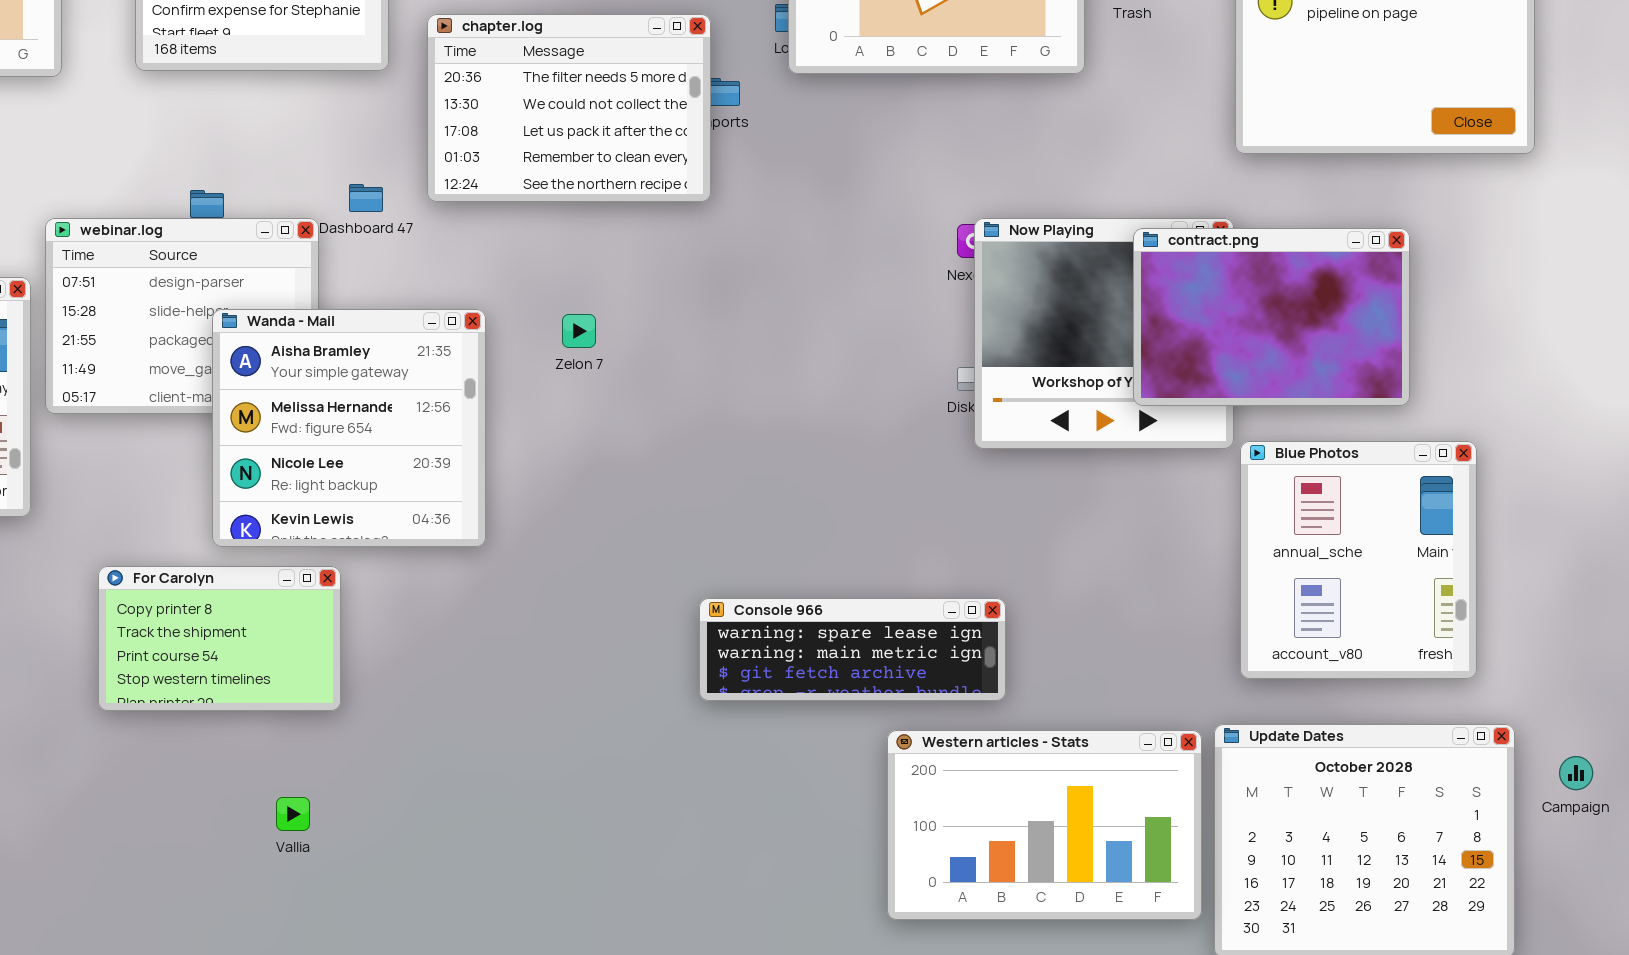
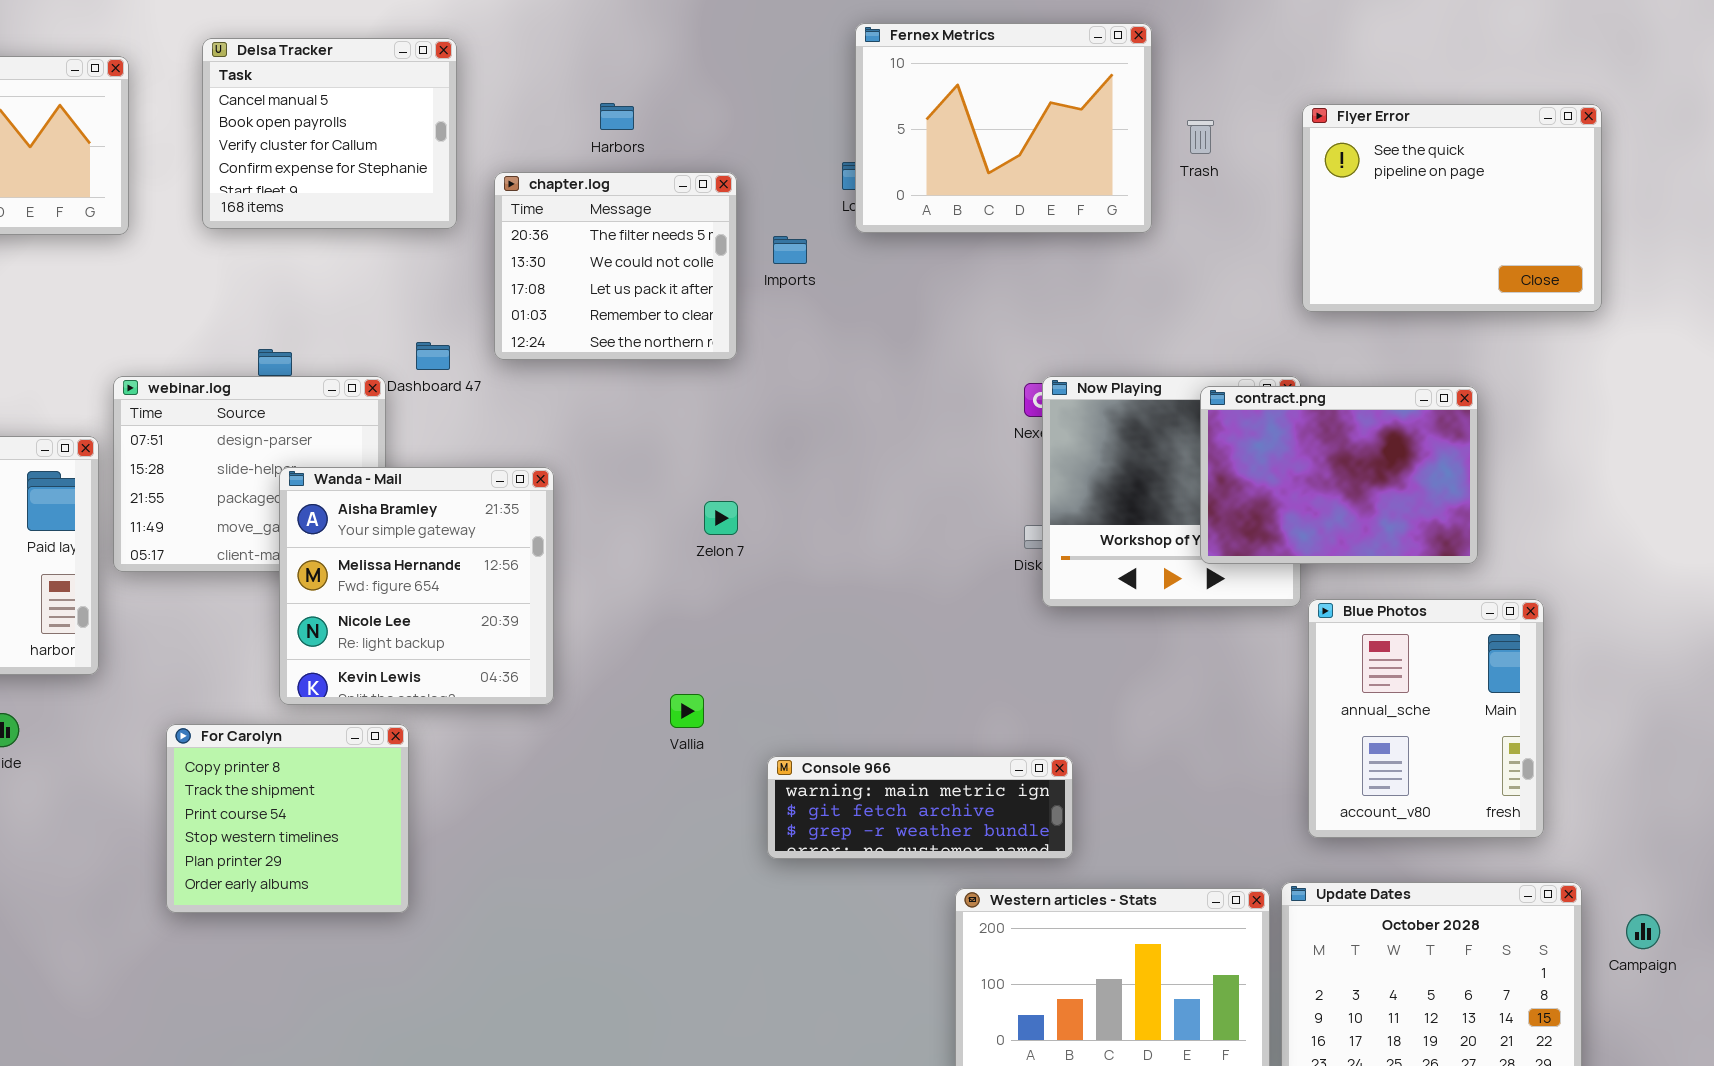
chapter.log: [427,14,711,202] -> [494,172,737,360], resized
Zelon 7: [562,314,596,348] -> [704,501,738,535], moved
For Carolyn: [98,566,341,711] -> [166,724,409,913], resized
Console 966: [699,598,1006,701] -> [767,756,1073,859], scrolled down 1 row
Vallia: [276,797,310,831] -> [670,694,704,728], moved

